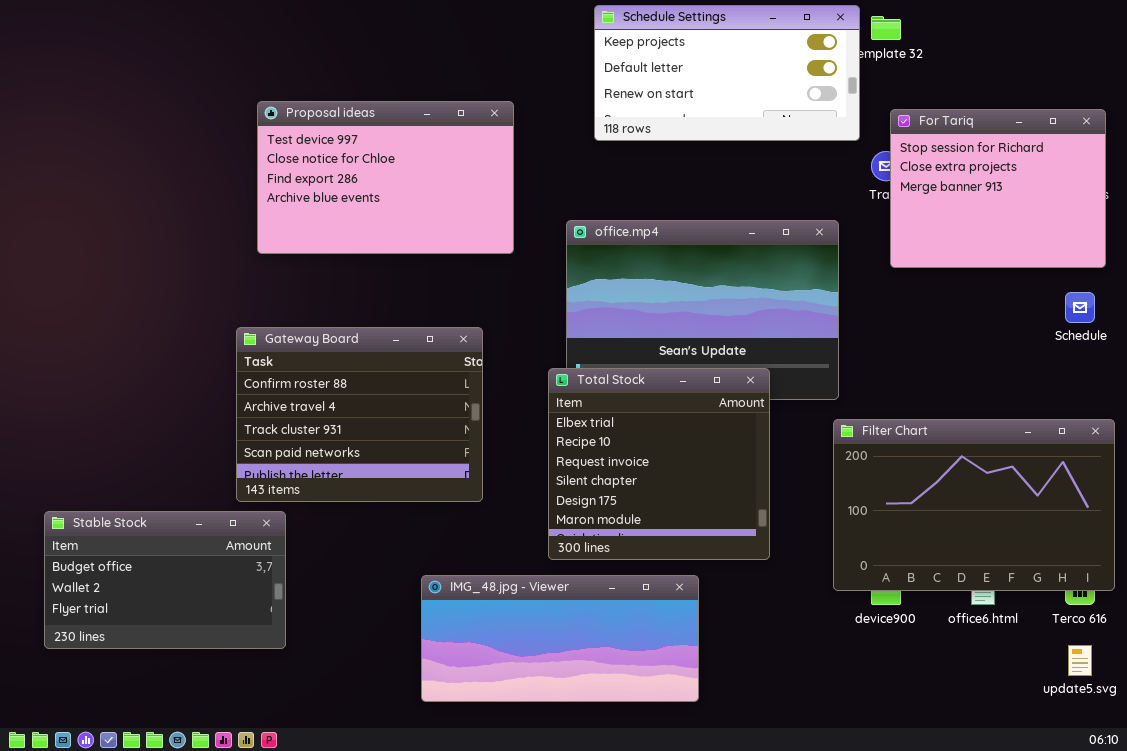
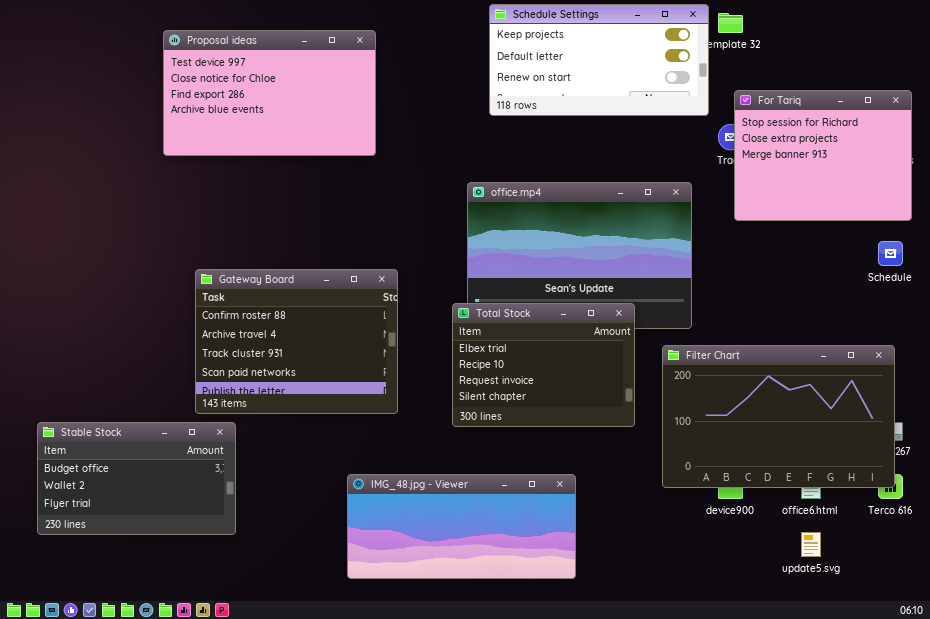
Proposal ideas: [257,101,514,254] -> [163,30,376,156], moved
Total Stock: [548,368,770,560] -> [452,303,635,427], resized
Filter Chart: [833,419,1115,591] -> [662,345,895,488], moved
update5.svg: [1068,645,1092,676] -> [801,532,821,557], moved

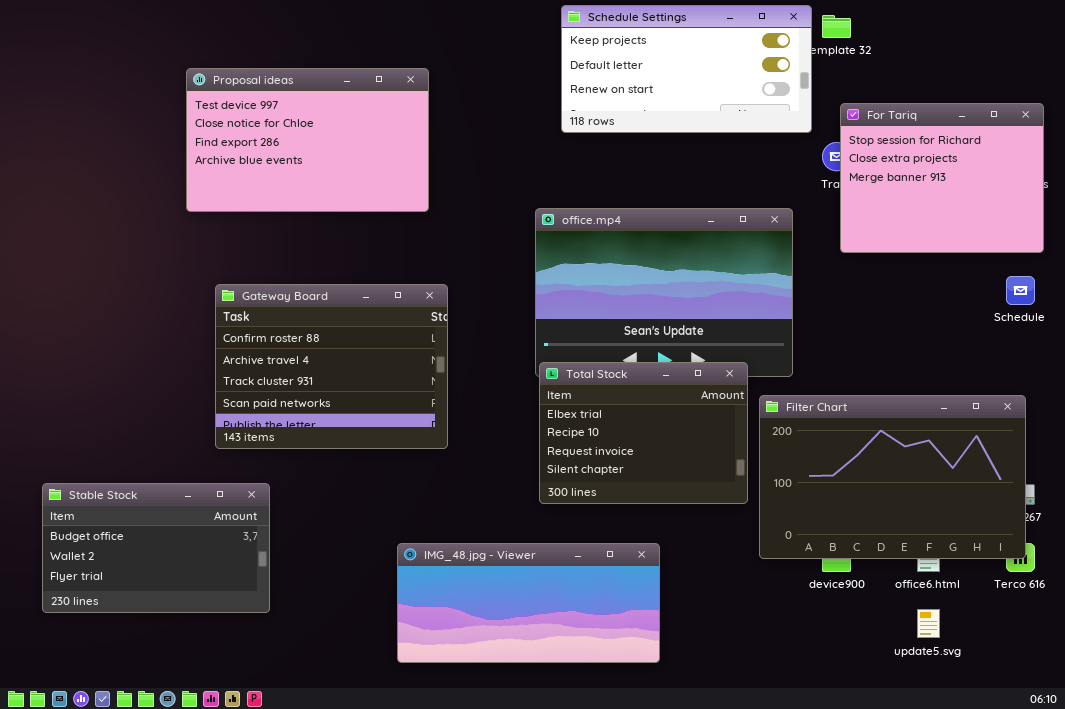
Proposal ideas: [163,30,376,156] -> [186,68,429,212], moved
Gateway Board: [195,269,398,414] -> [215,284,448,449], moved
Total Stock: [452,303,635,427] -> [539,362,748,504], moved

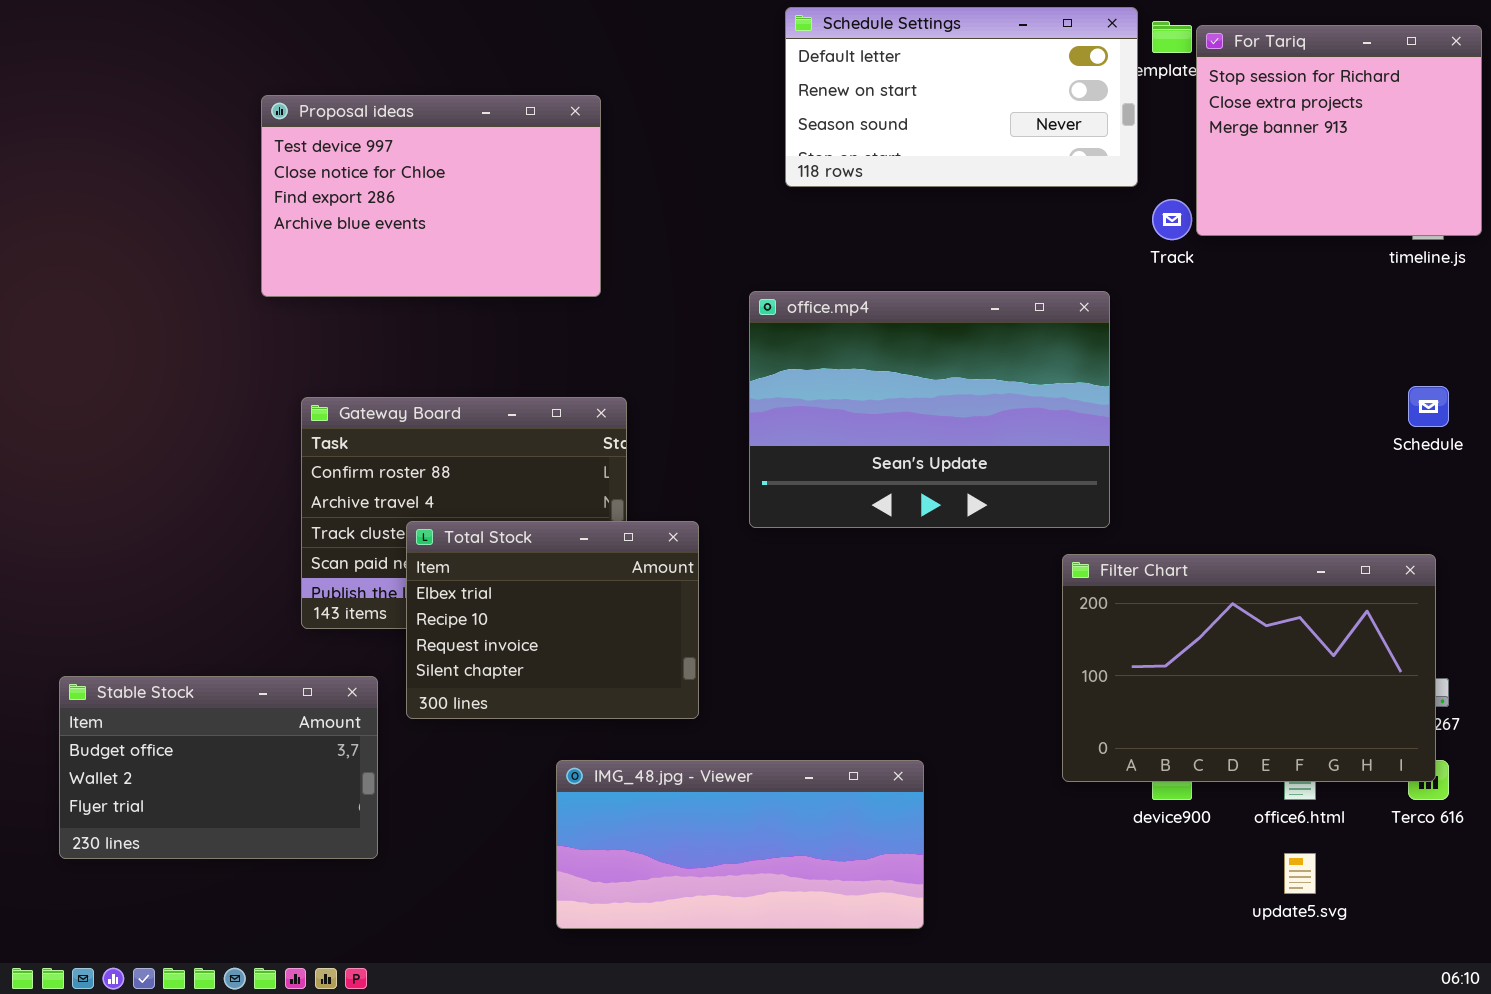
Schedule Settings: [561,5,812,133] -> [785,7,1138,187], scrolled down 1 row
For Tariq: [840,103,1044,253] -> [1196,25,1482,236], moved
Total Stock: [539,362,748,504] -> [406,521,699,719], moved

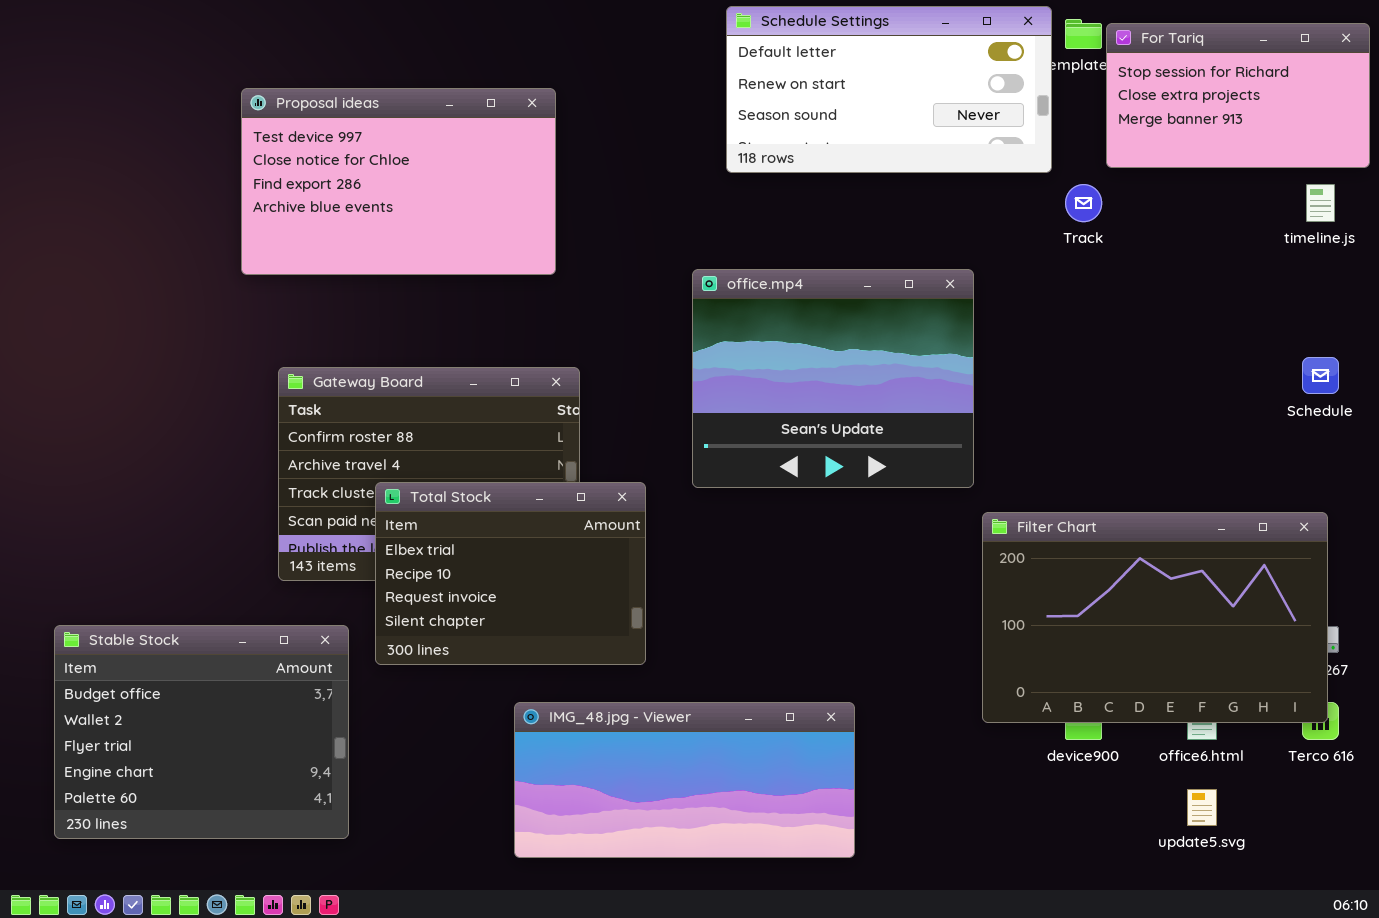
For Tariq: [1196,25,1482,236] -> [1106,23,1370,168], resized
office.mp4: [749,291,1110,528] -> [692,269,974,488], resized
Stable Stock: [59,676,378,859] -> [54,625,349,839], resized

